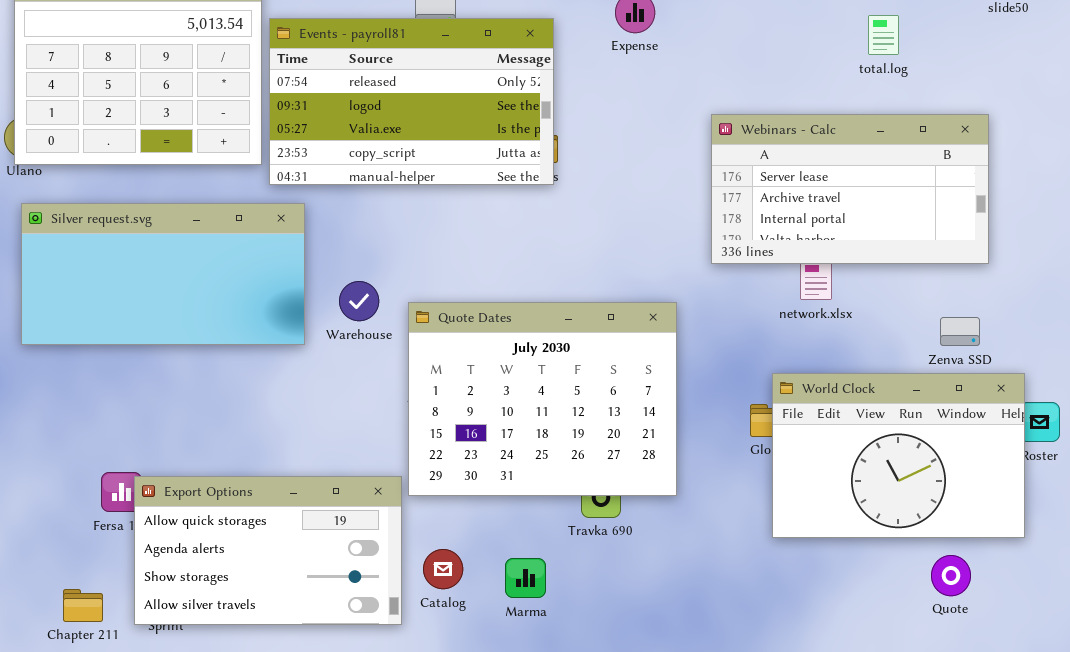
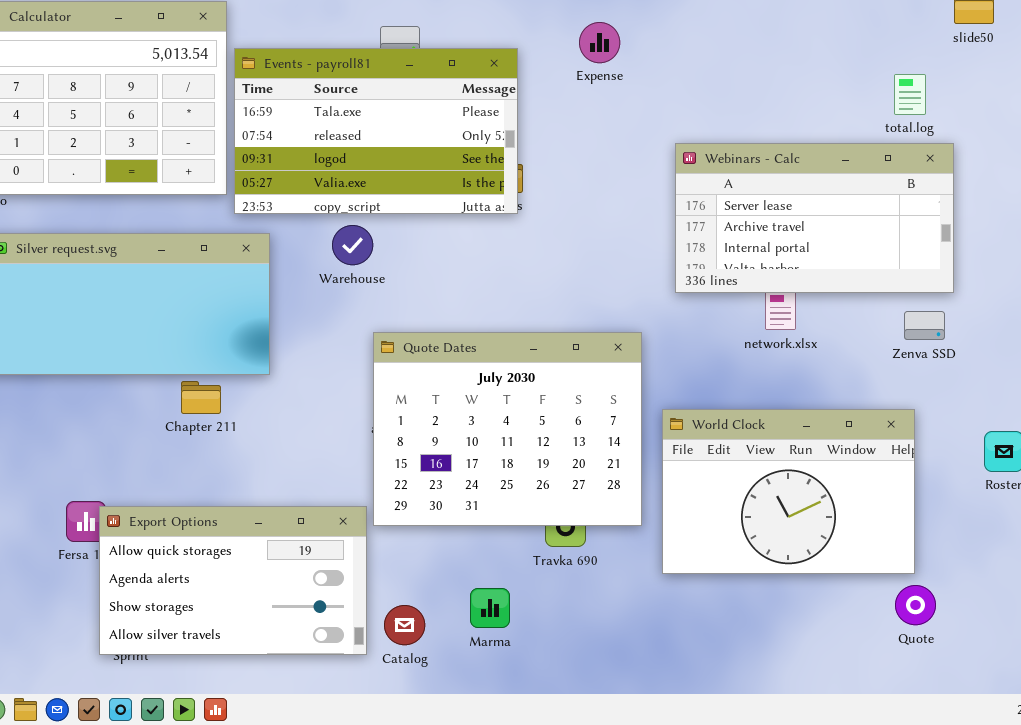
total.log: [868,15,899,55] -> [894,74,926,115], moved
Events - payroll81: [269,18,554,185] -> [234,48,518,214], scrolled up 1 row
Warehouse: [339,281,379,321] -> [332,225,373,265], moved
Zenva SSD: [940,317,980,346] -> [904,311,945,340], moved
World Clock: [772,373,1025,538] -> [662,409,915,574], moved
Catalog: [423,549,463,589] -> [384,605,425,645], moved
Chapter 211: [63,589,103,622] -> [181,381,221,414], moved

